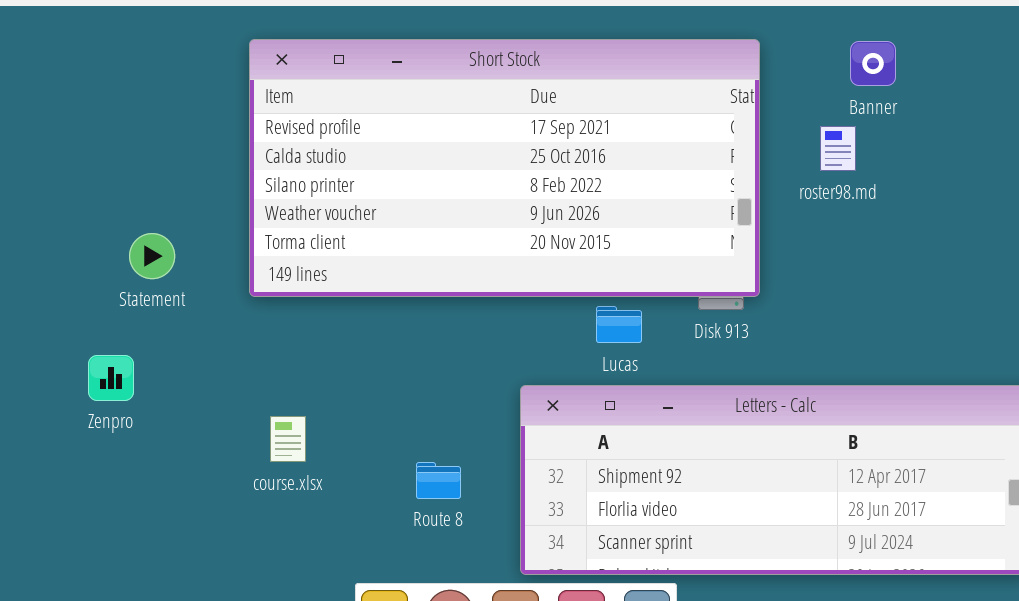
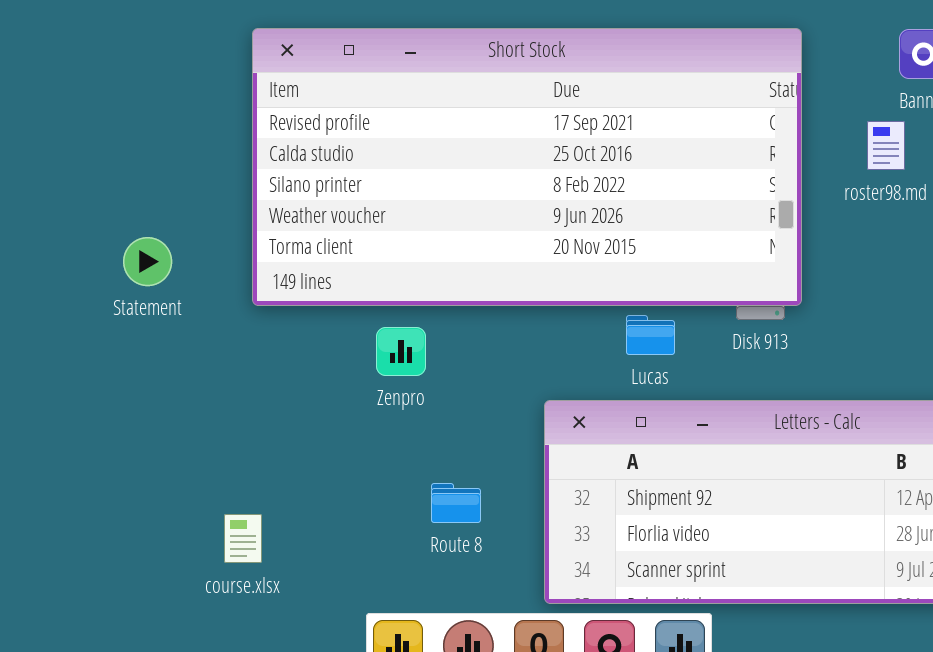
Zenpro: [88,355,134,401] -> [376,327,426,376], moved
course.xlsx: [270,416,306,462] -> [224,514,262,563], moved

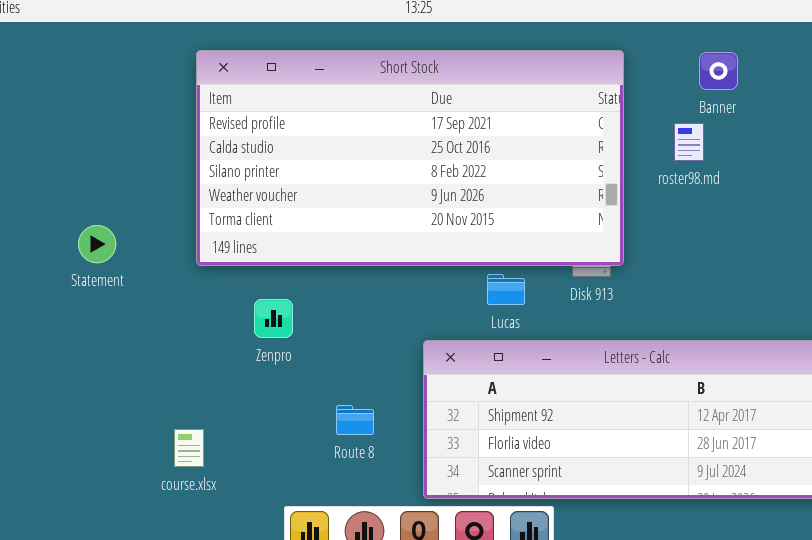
Statement: [123,237,172,286] -> [78,225,116,263], moved
Zenpro: [376,327,426,376] -> [254,299,293,338], moved

